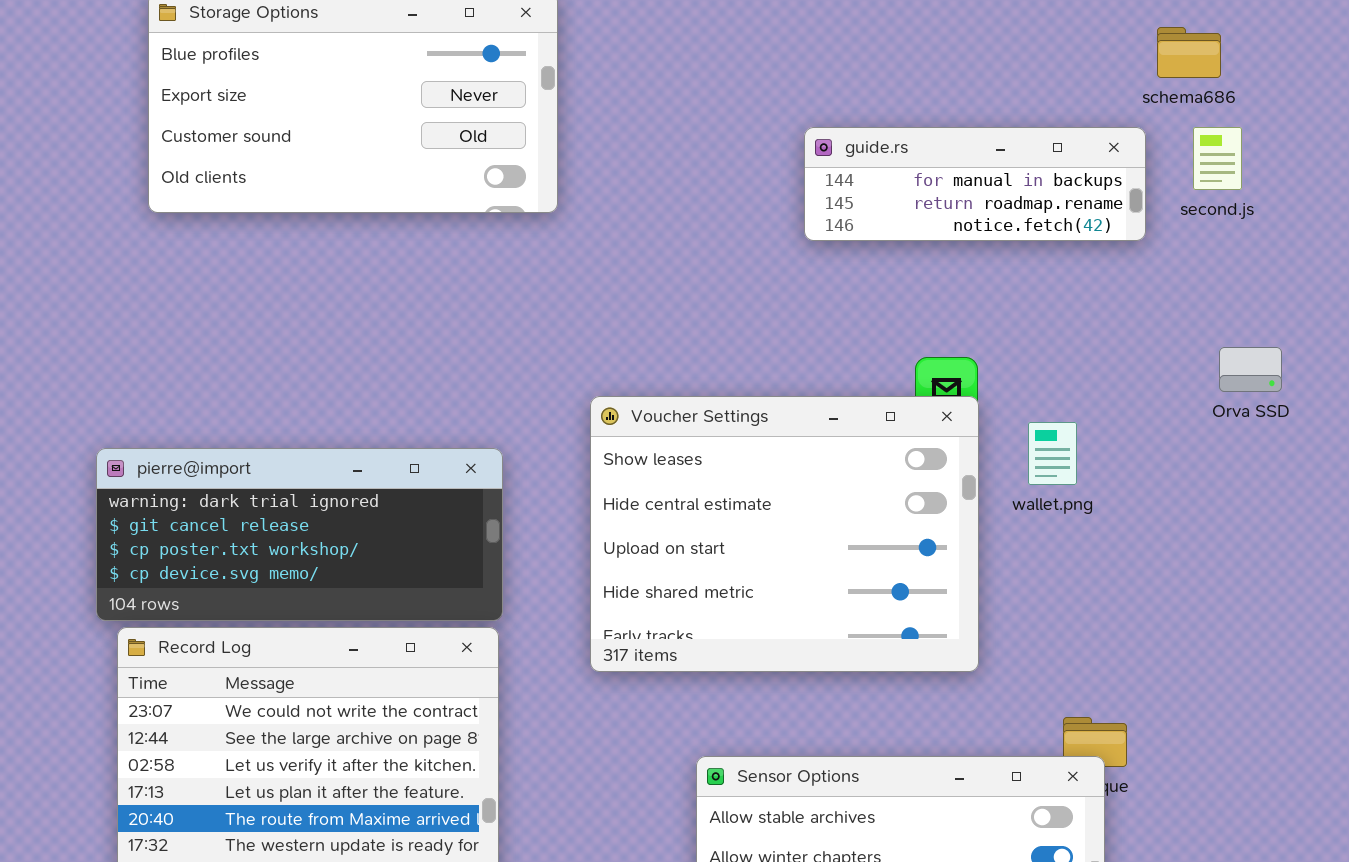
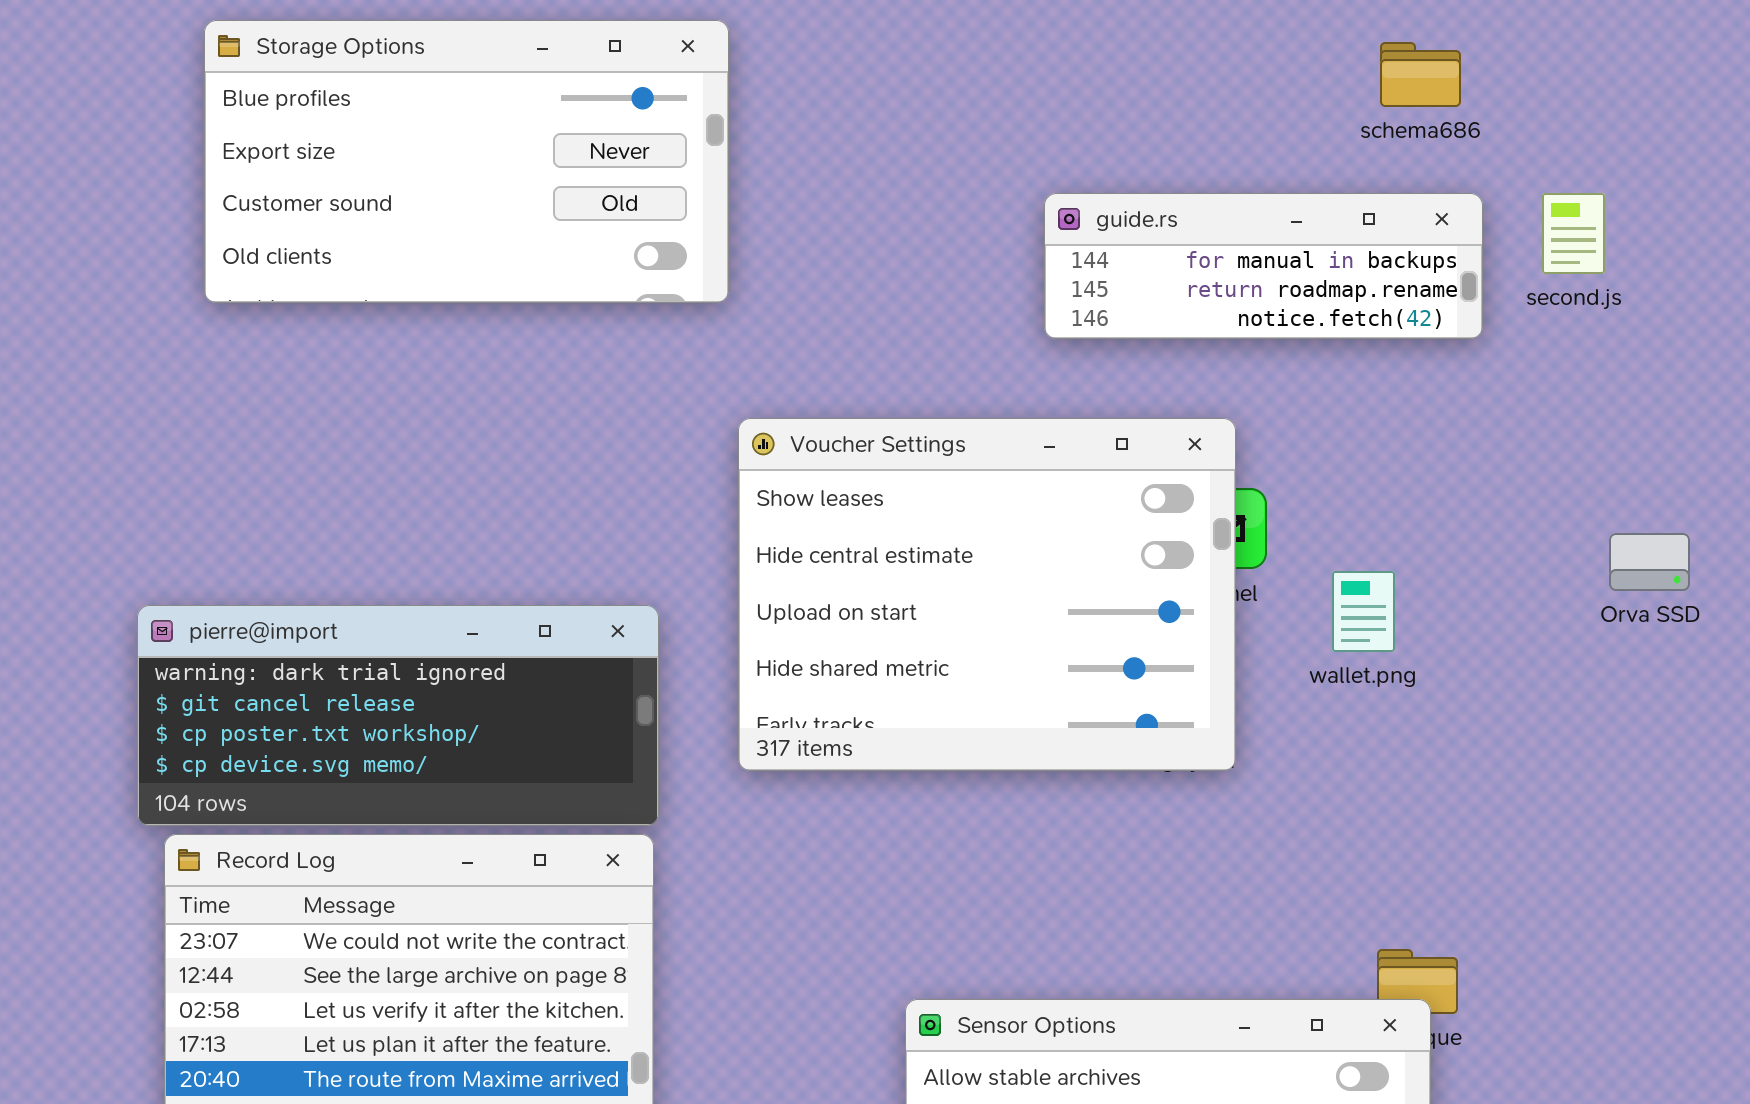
schema686: [1157,27,1221,78] -> [1380,42,1461,107], moved
Orva SSD: [1219,347,1282,392] -> [1609,533,1690,591], moved
Voucher Settings: [590,396,979,672] -> [738,418,1236,771], moved

